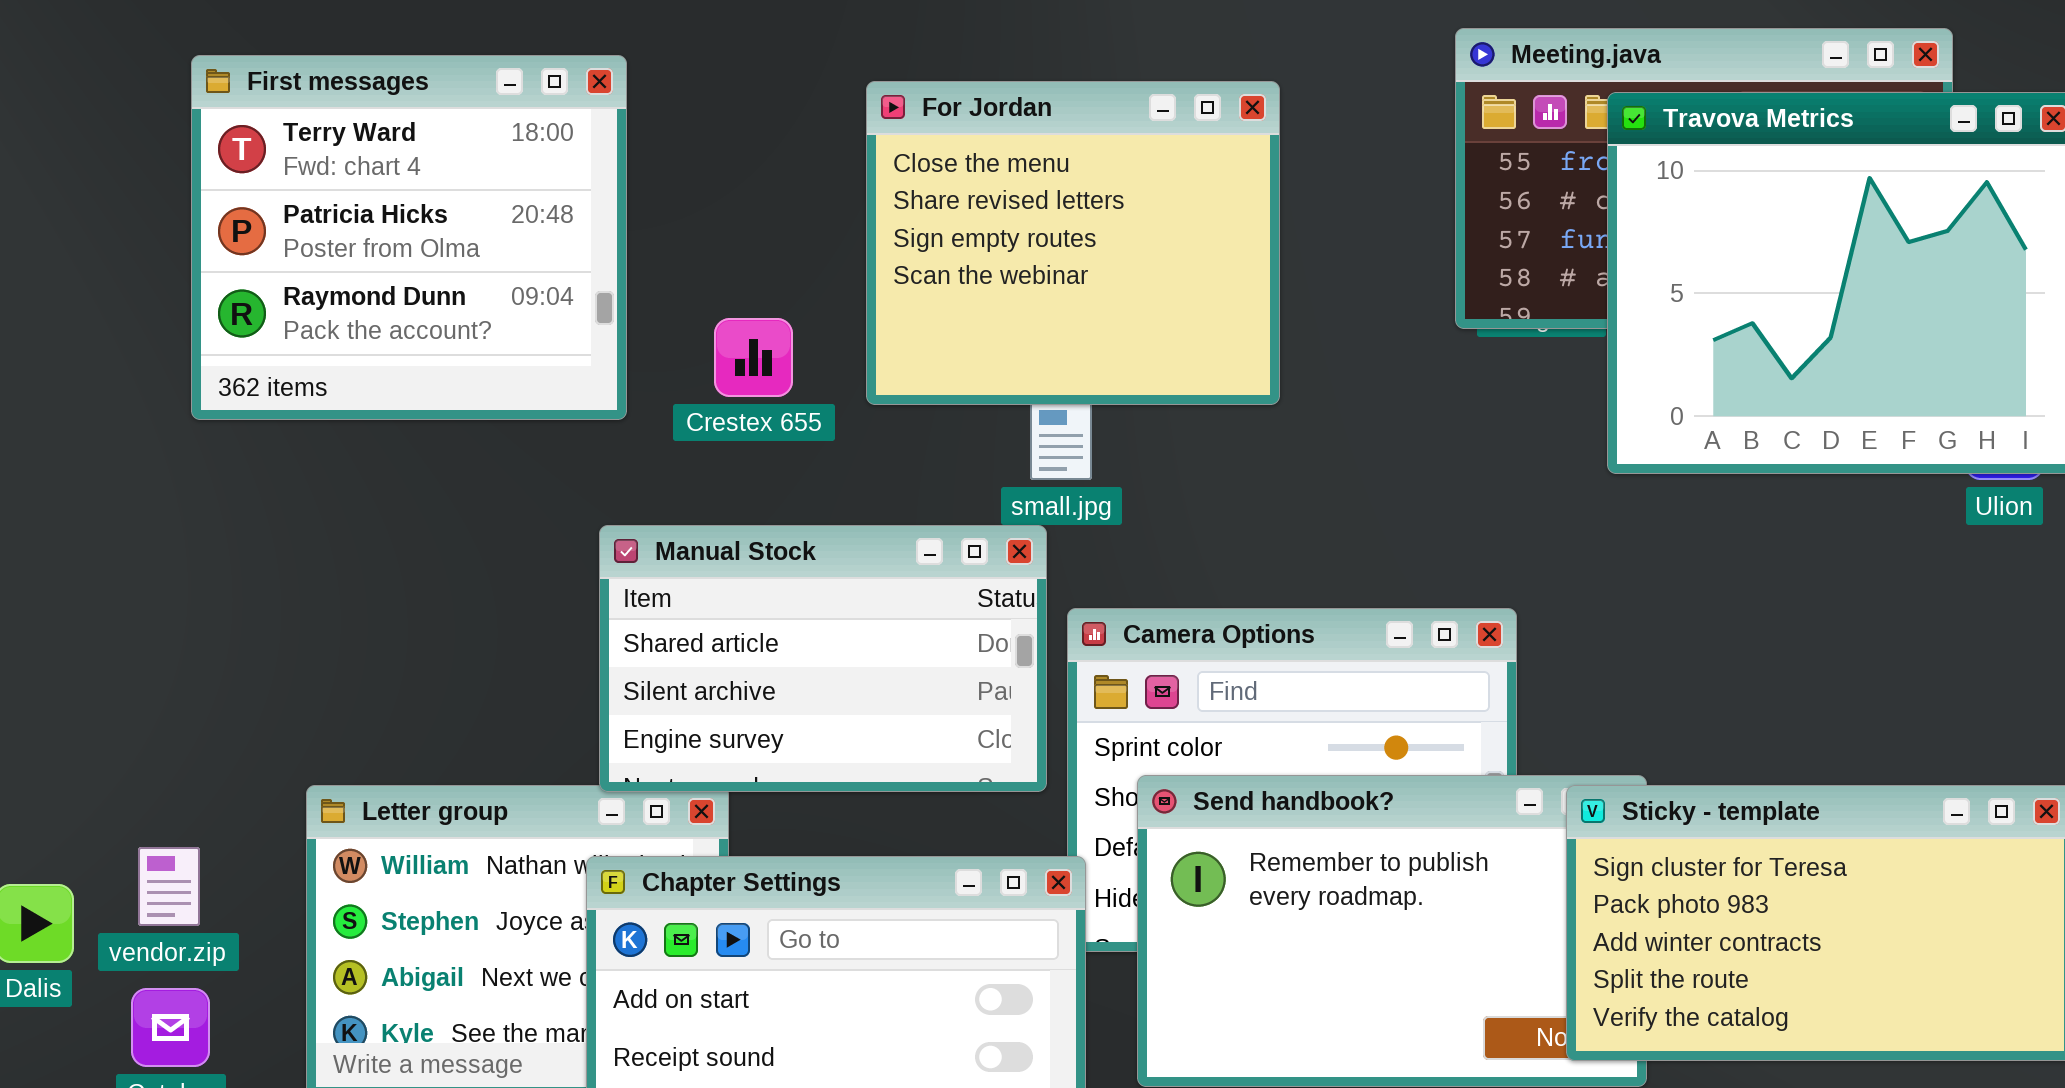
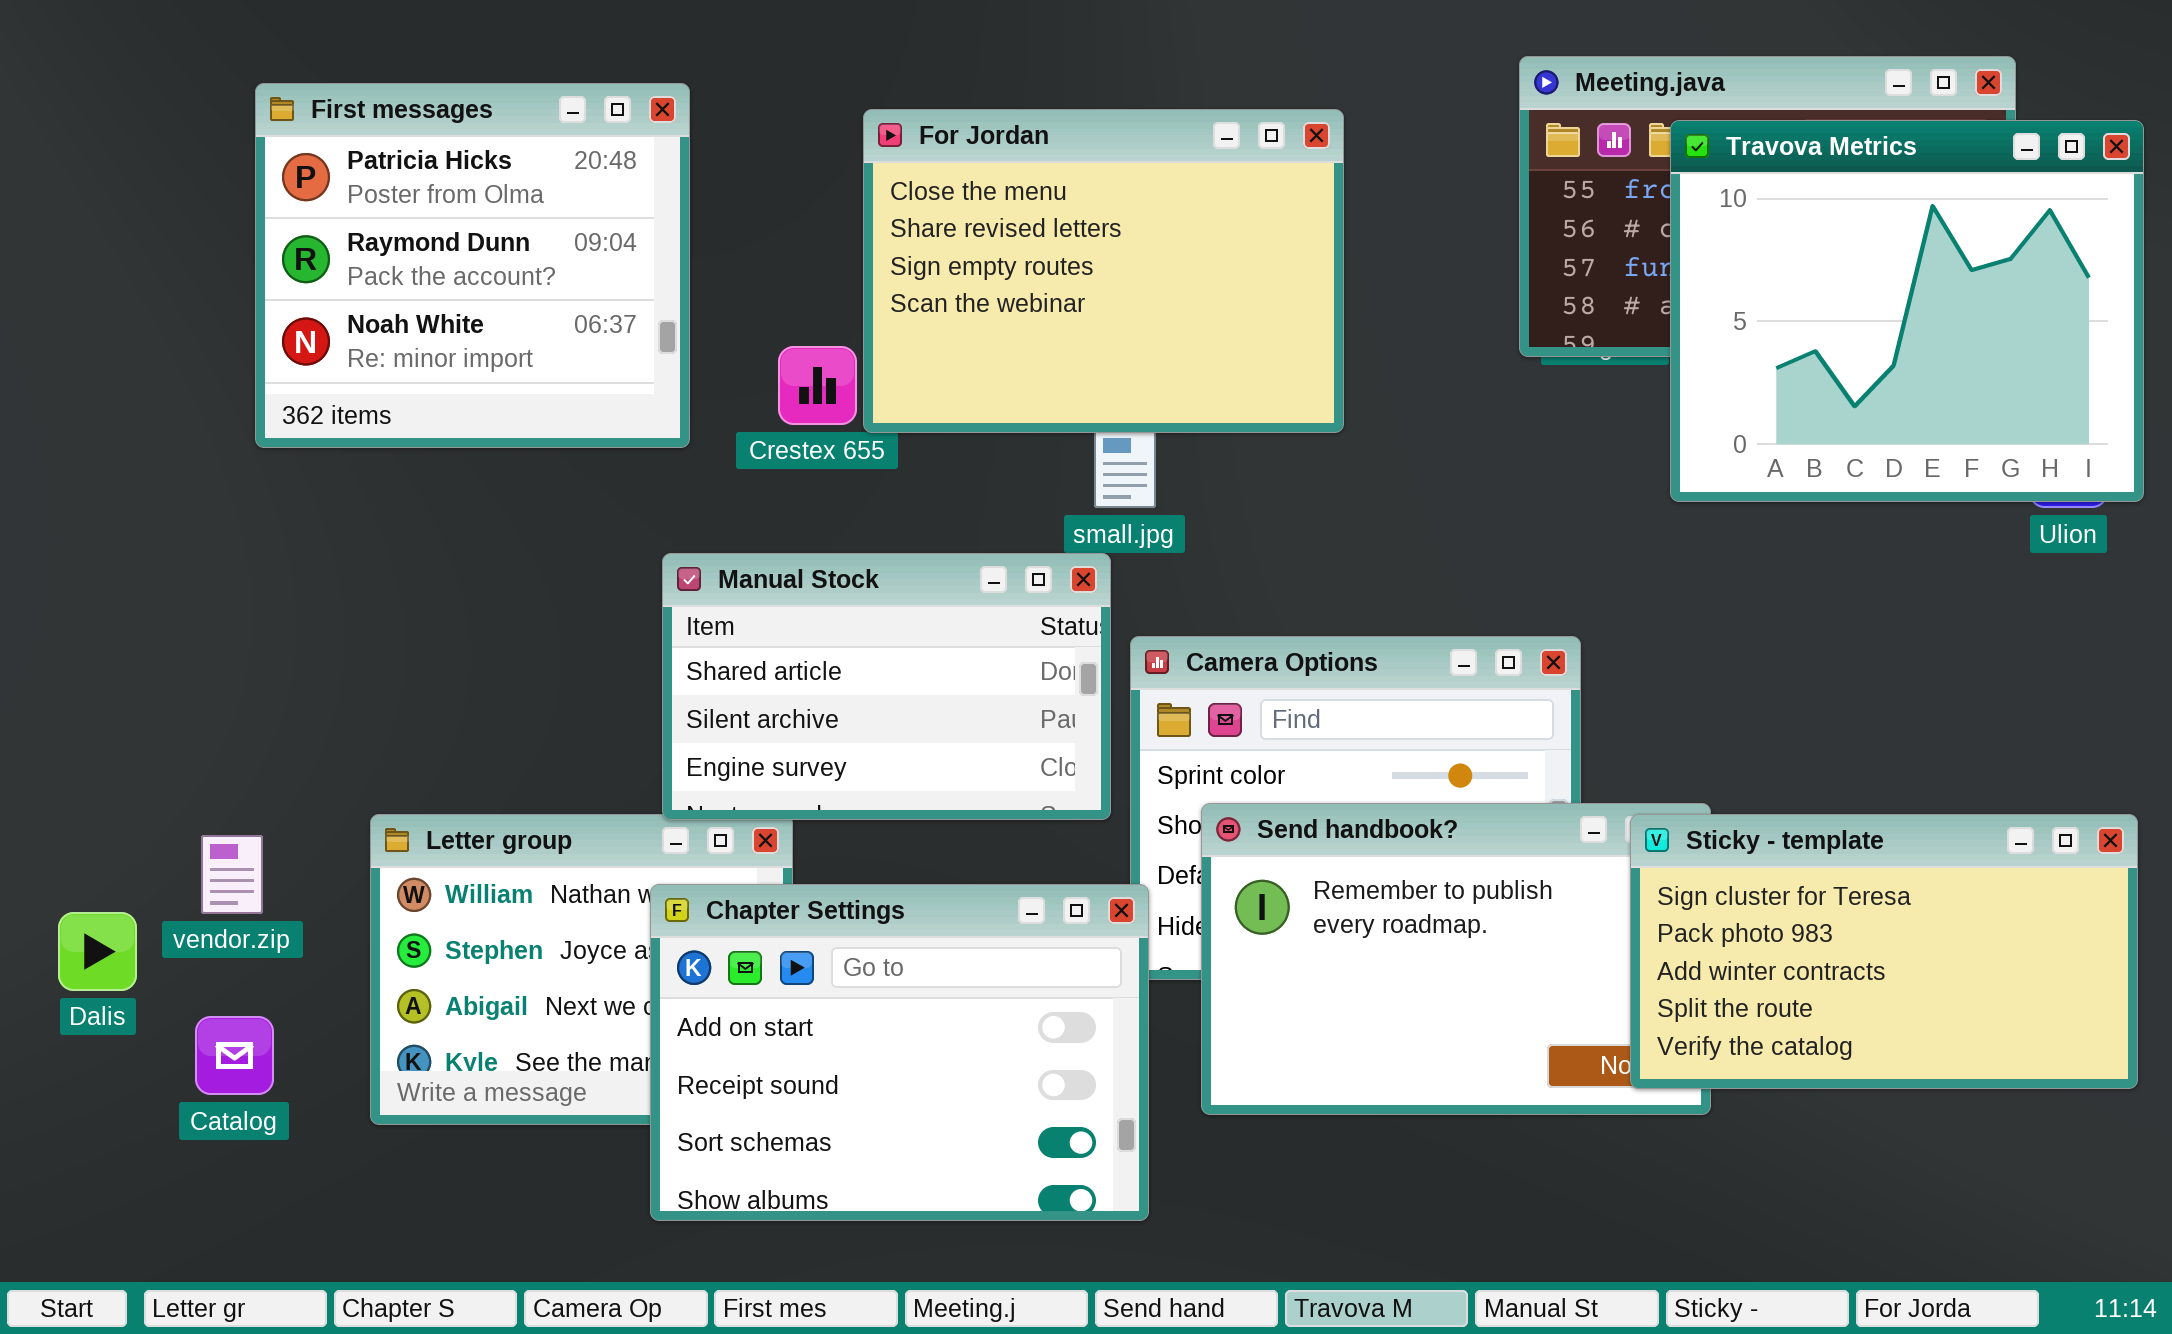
First messages: [191,55,627,420] -> [255,83,690,448], scrolled down 1 row
For Jordan: [866,81,1280,405] -> [863,109,1344,433], resized
vendor.zip: [138,847,200,926] -> [201,835,263,914], moved

